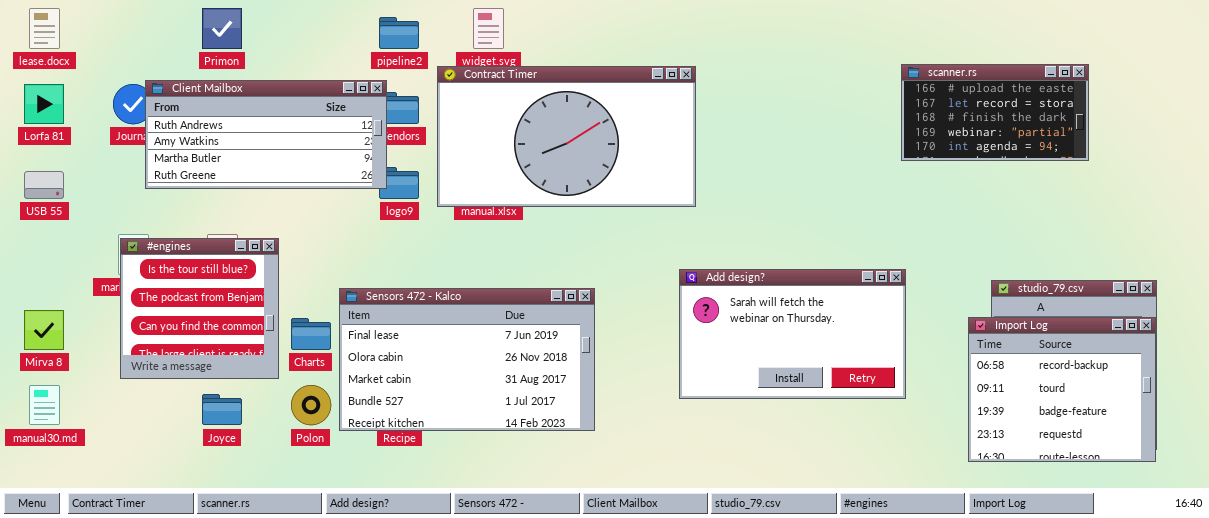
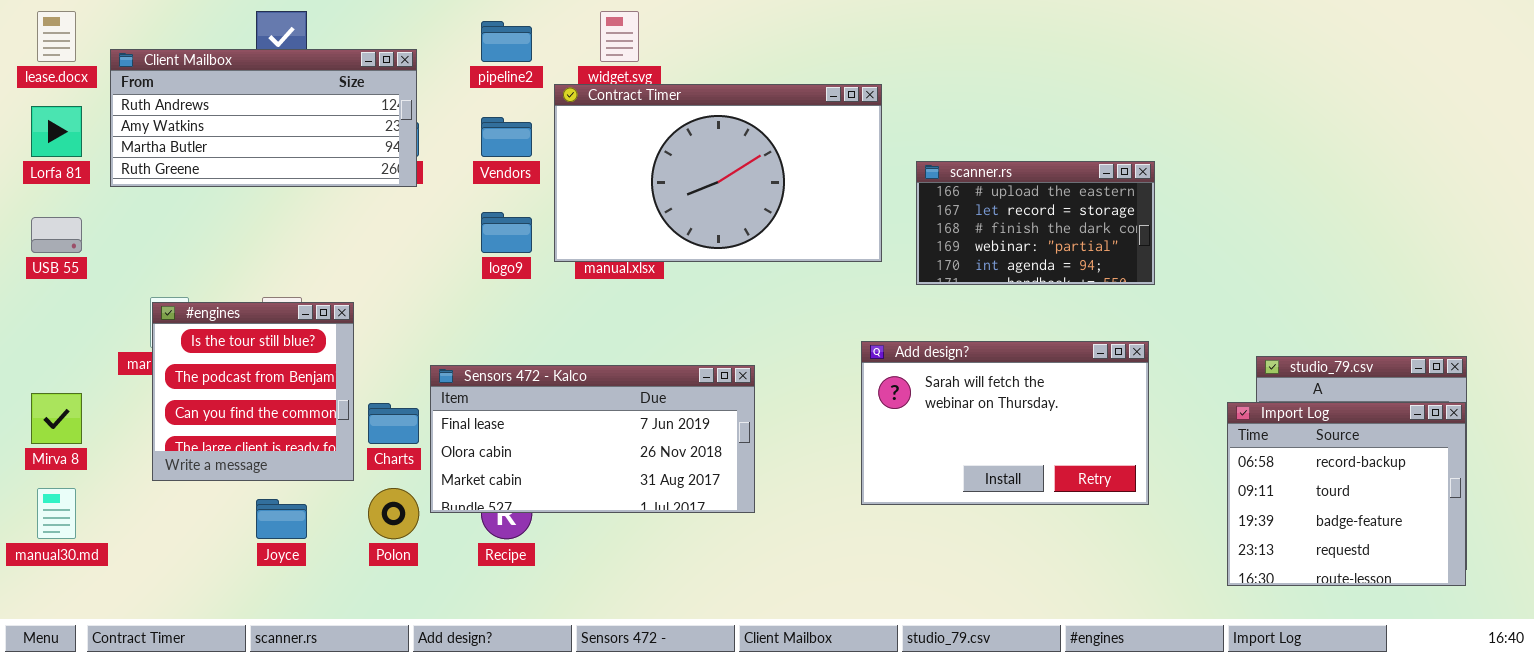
scanner.rs: [901,64,1089,161] -> [916,161,1155,285], moved
Client Mailbox: [145,80,387,189] -> [110,49,417,187], moved
Sensors 472 - Kalco: [339,288,595,431] -> [430,365,755,513], resized

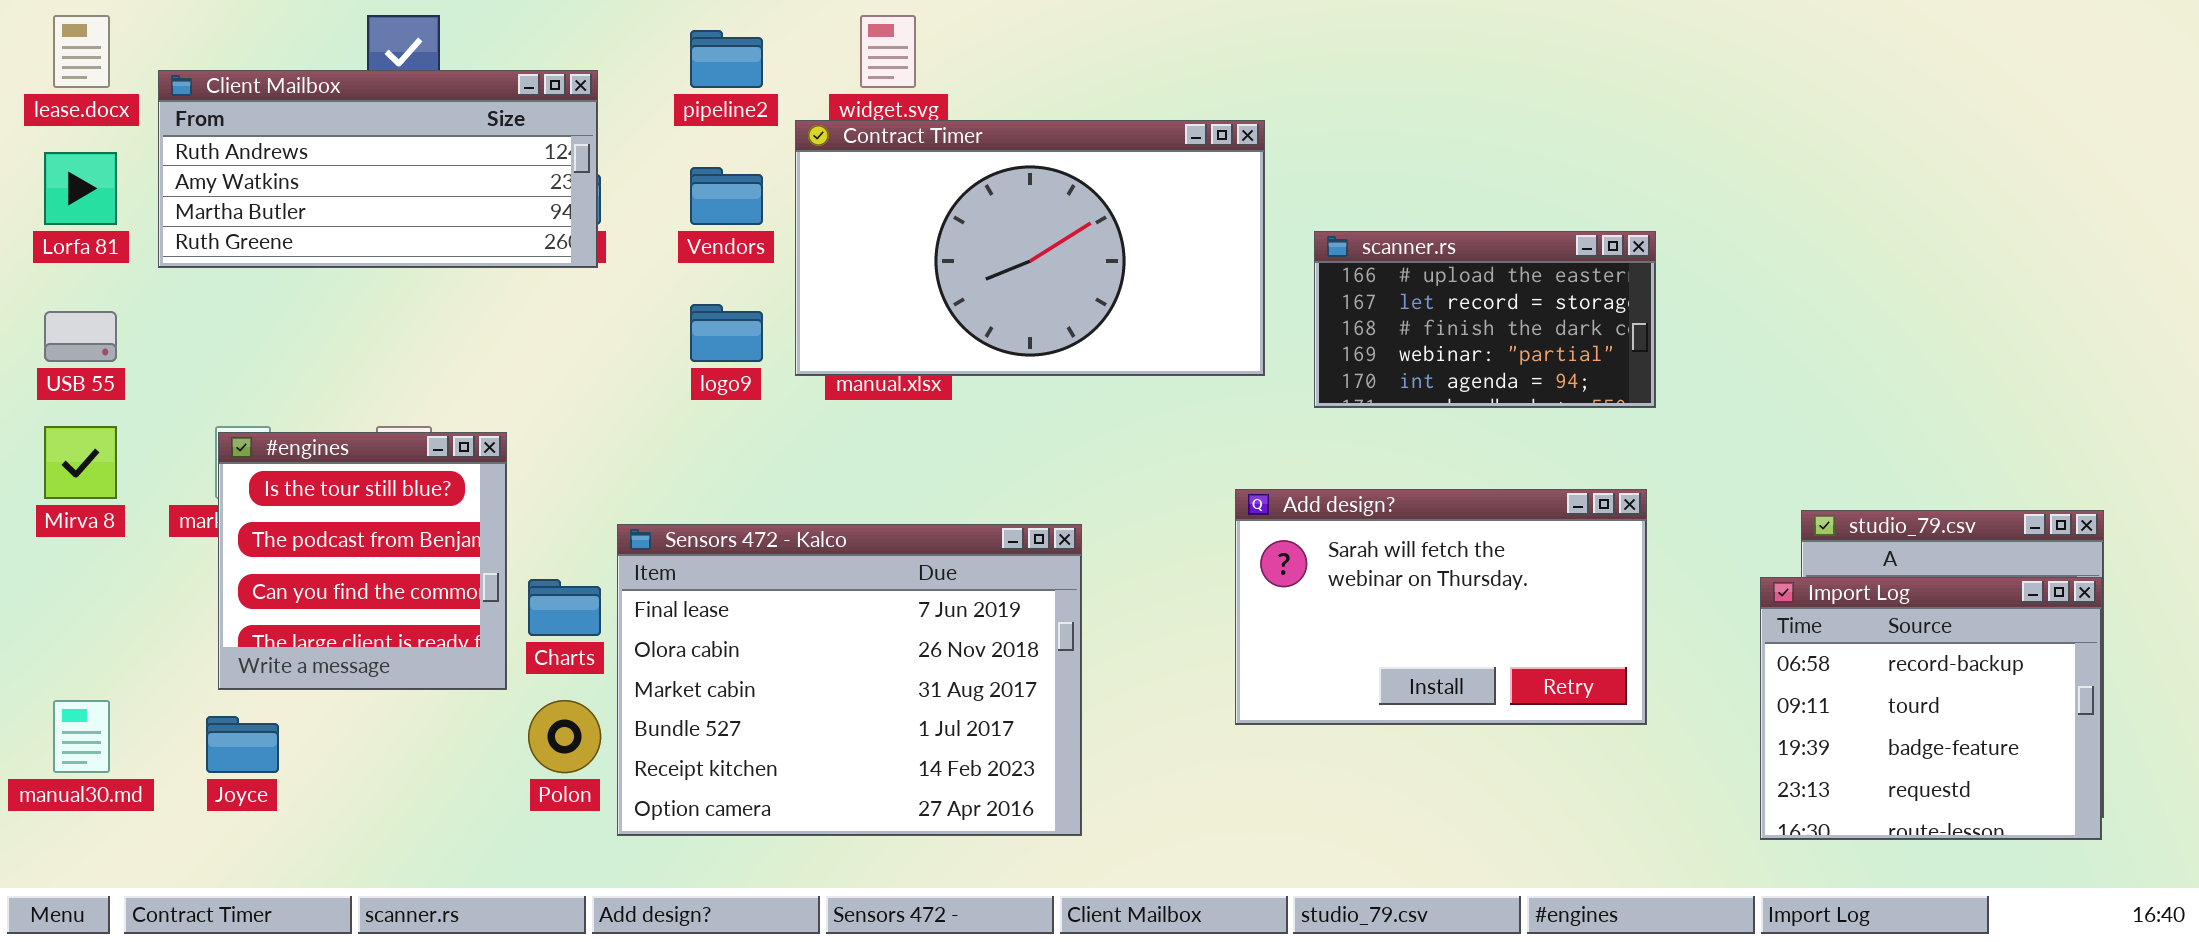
Sensors 472 - Kalco: [430,365,755,513] -> [617,524,1082,836], resized
Mirva 8: [31,393,82,444] -> [44,426,117,499], moved
Joyce: [256,499,307,539] -> [206,716,279,773], moved

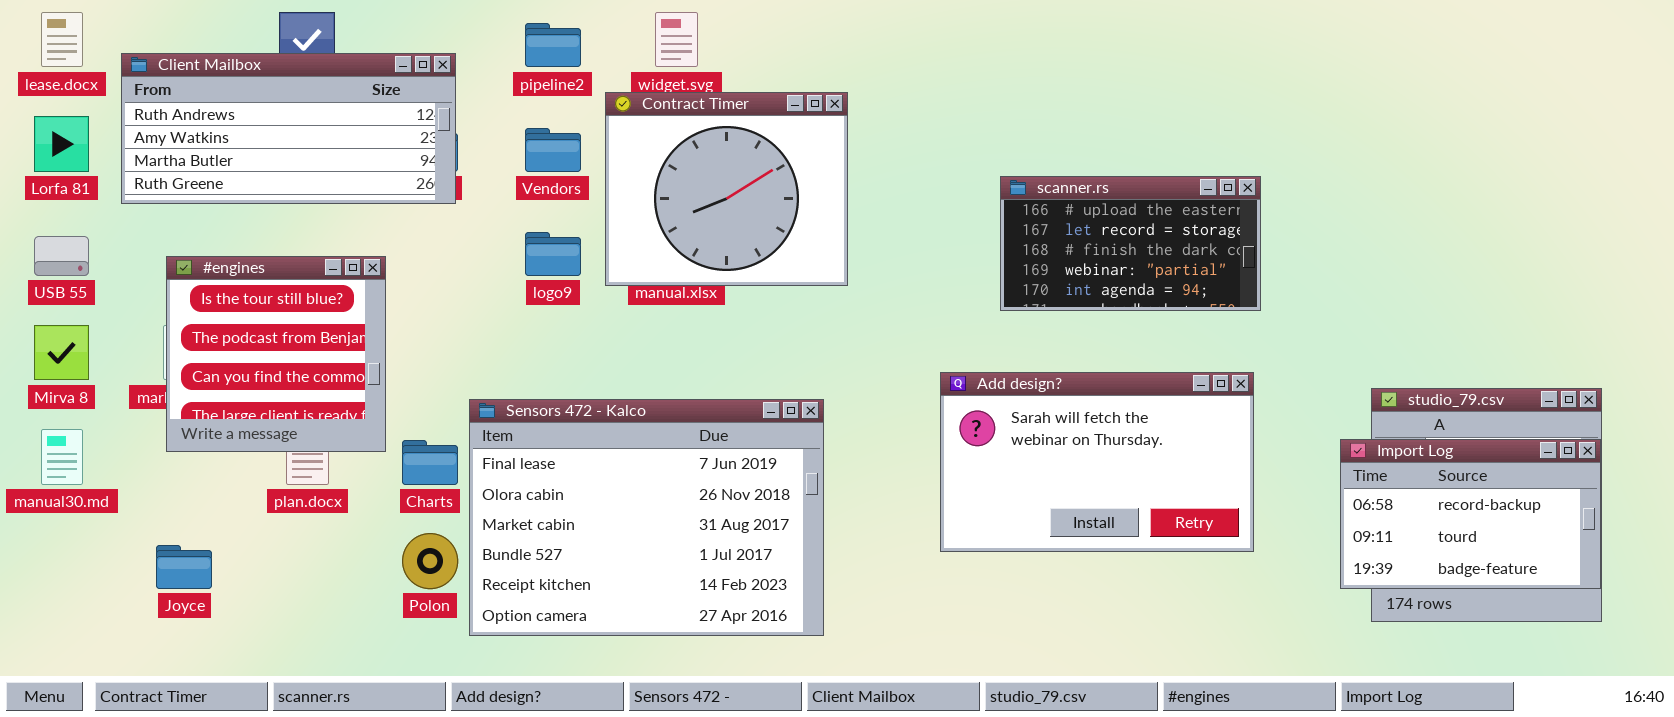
Contract Timer: [795,120,1265,376] -> [605,92,848,286], resized
#engines: [218,432,507,690] -> [166,256,386,452], moved
Import Log: [1760,577,2102,840] -> [1340,439,1601,589], resized
manual30.md: [53,700,110,773] -> [41,429,83,485], moved

